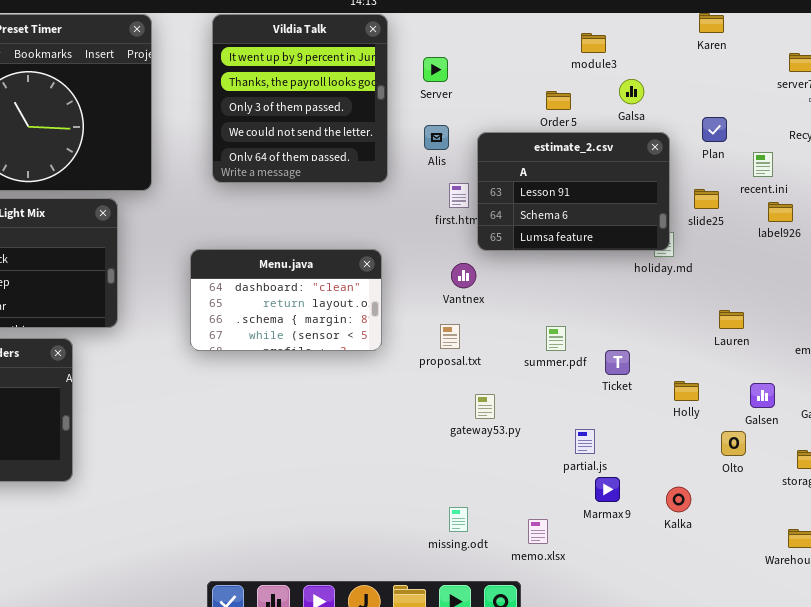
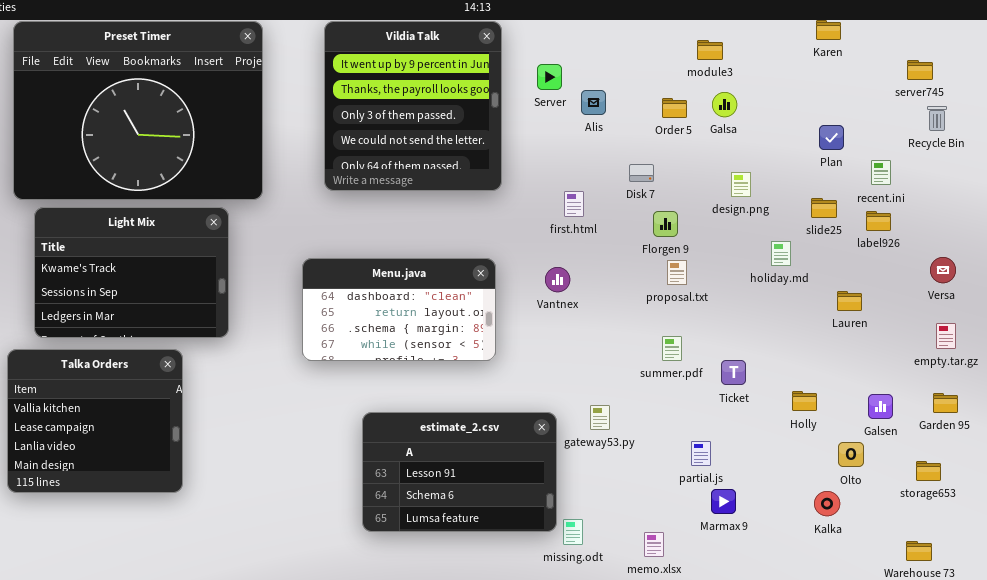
Galsa: [619,79,644,104] -> [712,92,737,117], moved
Alis: [424,125,449,150] -> [581,90,606,115], moved
estimate_2.csv: [477,132,670,251] -> [362,412,557,532], moved
label926: [768,202,793,222] -> [866,211,891,231], moved
Vantnex: [451,263,476,288] -> [545,267,570,292], moved
Lauren: [719,310,744,329] -> [837,291,862,311], moved
proposal.txt: [440,324,460,349] -> [667,260,687,285], moved
Kalka: [666,487,691,512] -> [814,491,840,516], moved

